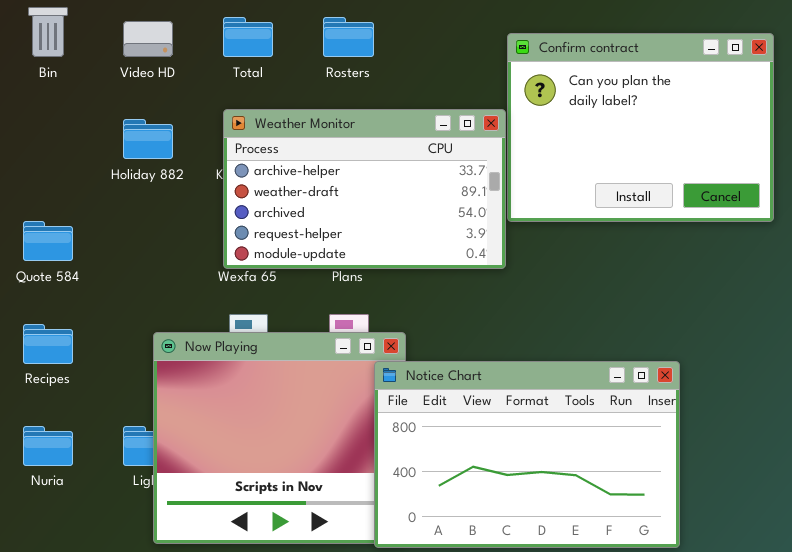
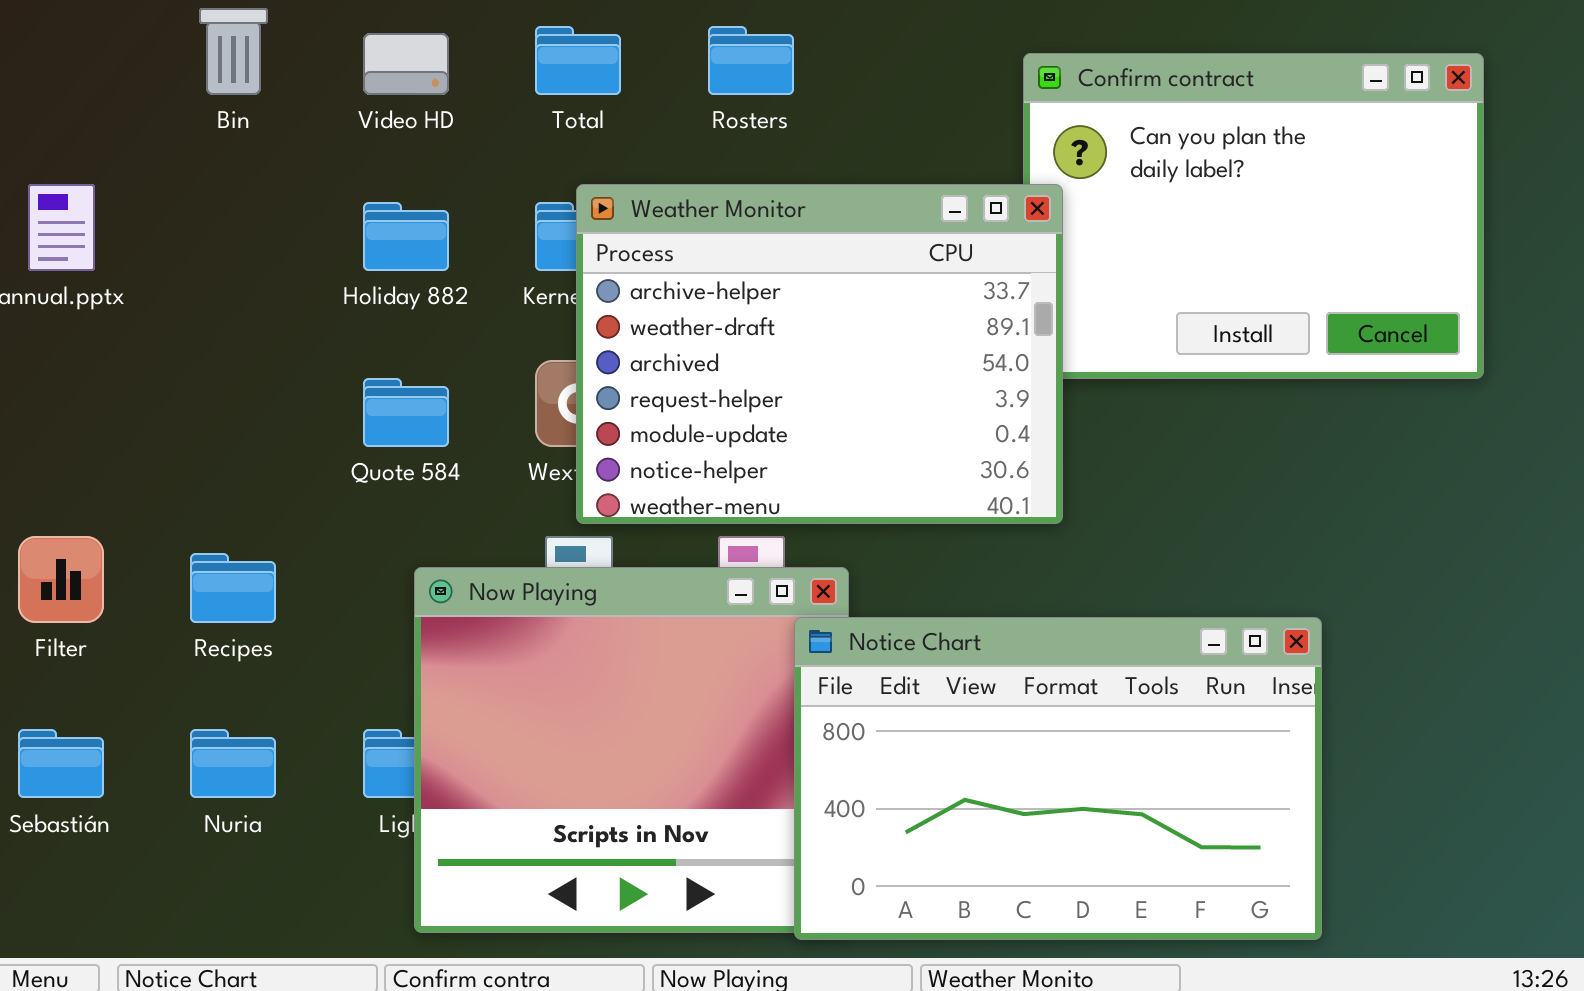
Weather Monitor: [223,109,506,269] -> [576,184,1063,524], moved, resized
Quote 584: [23,221,73,261] -> [363,378,449,447], moved

